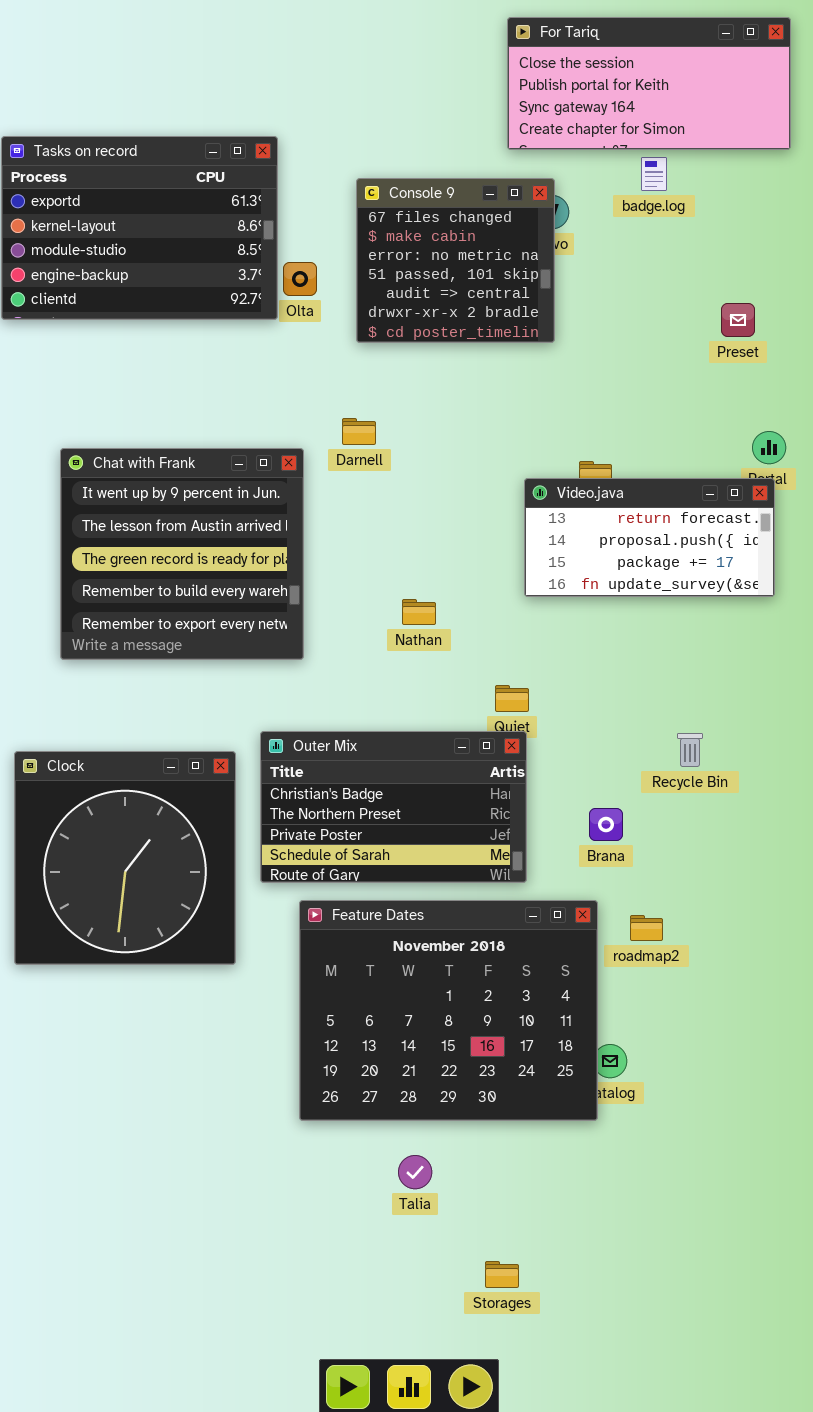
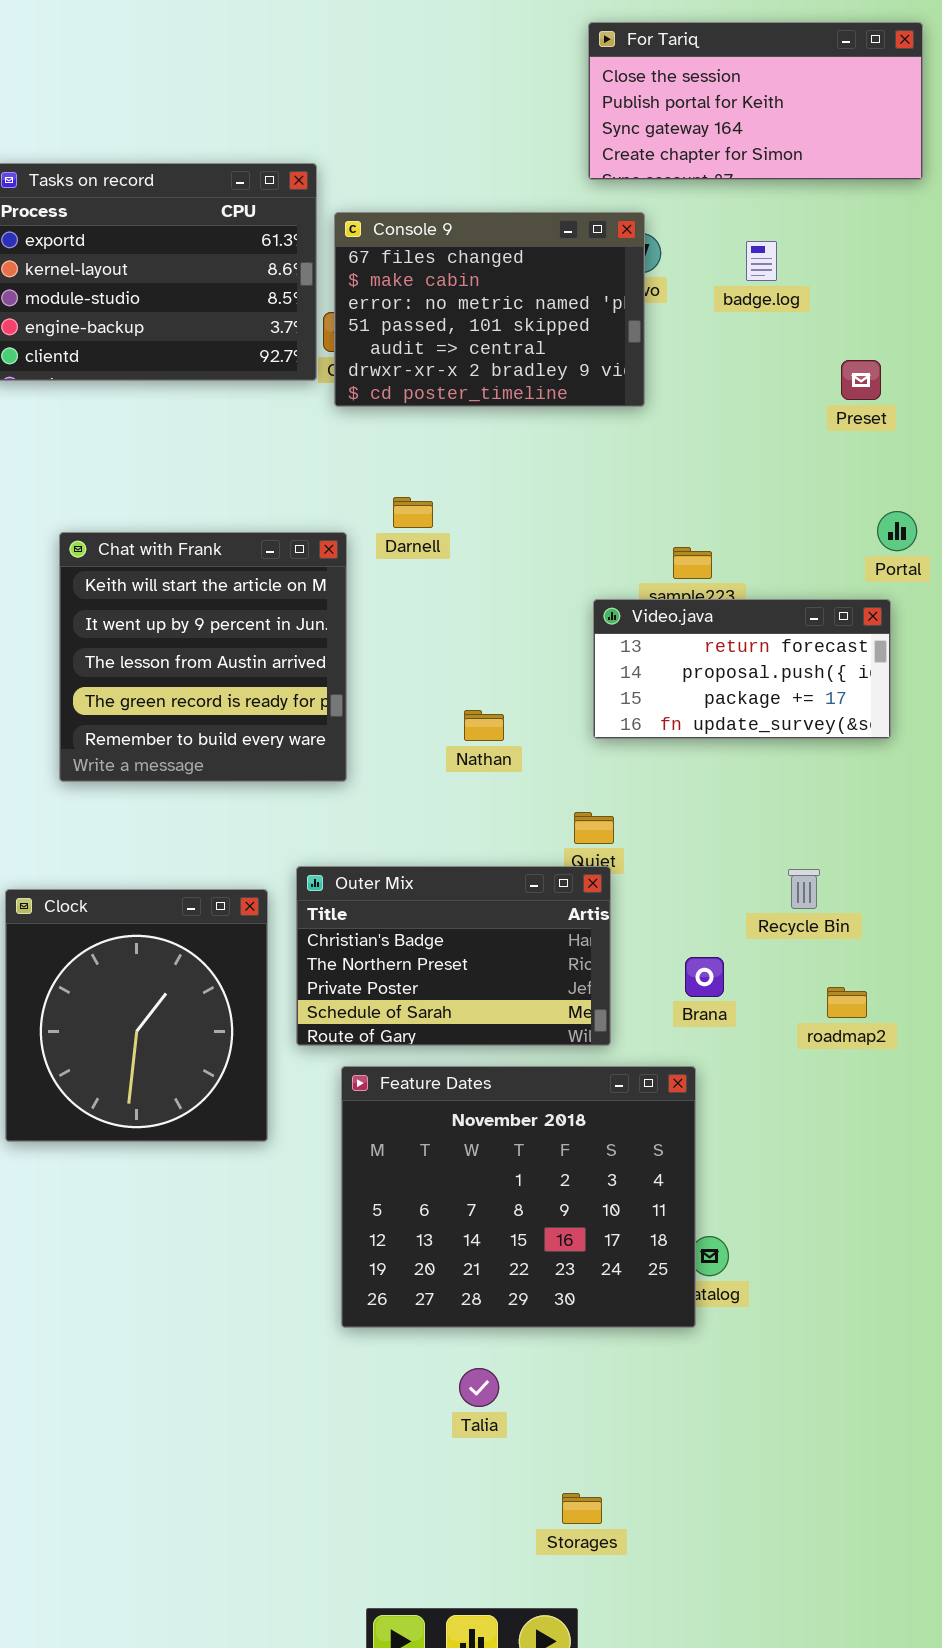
badge.log: [641,157,667,191] -> [746,241,777,281], moved
Console 9: [356,178,555,343] -> [334,212,645,407], resized
Chat with Frank: [60,448,304,660] -> [59,532,347,782], scrolled up 1 row
Video.java: [524,478,775,597] -> [593,599,891,739], moved
roadmap2: [630,915,663,941] -> [827,987,867,1018], moved

